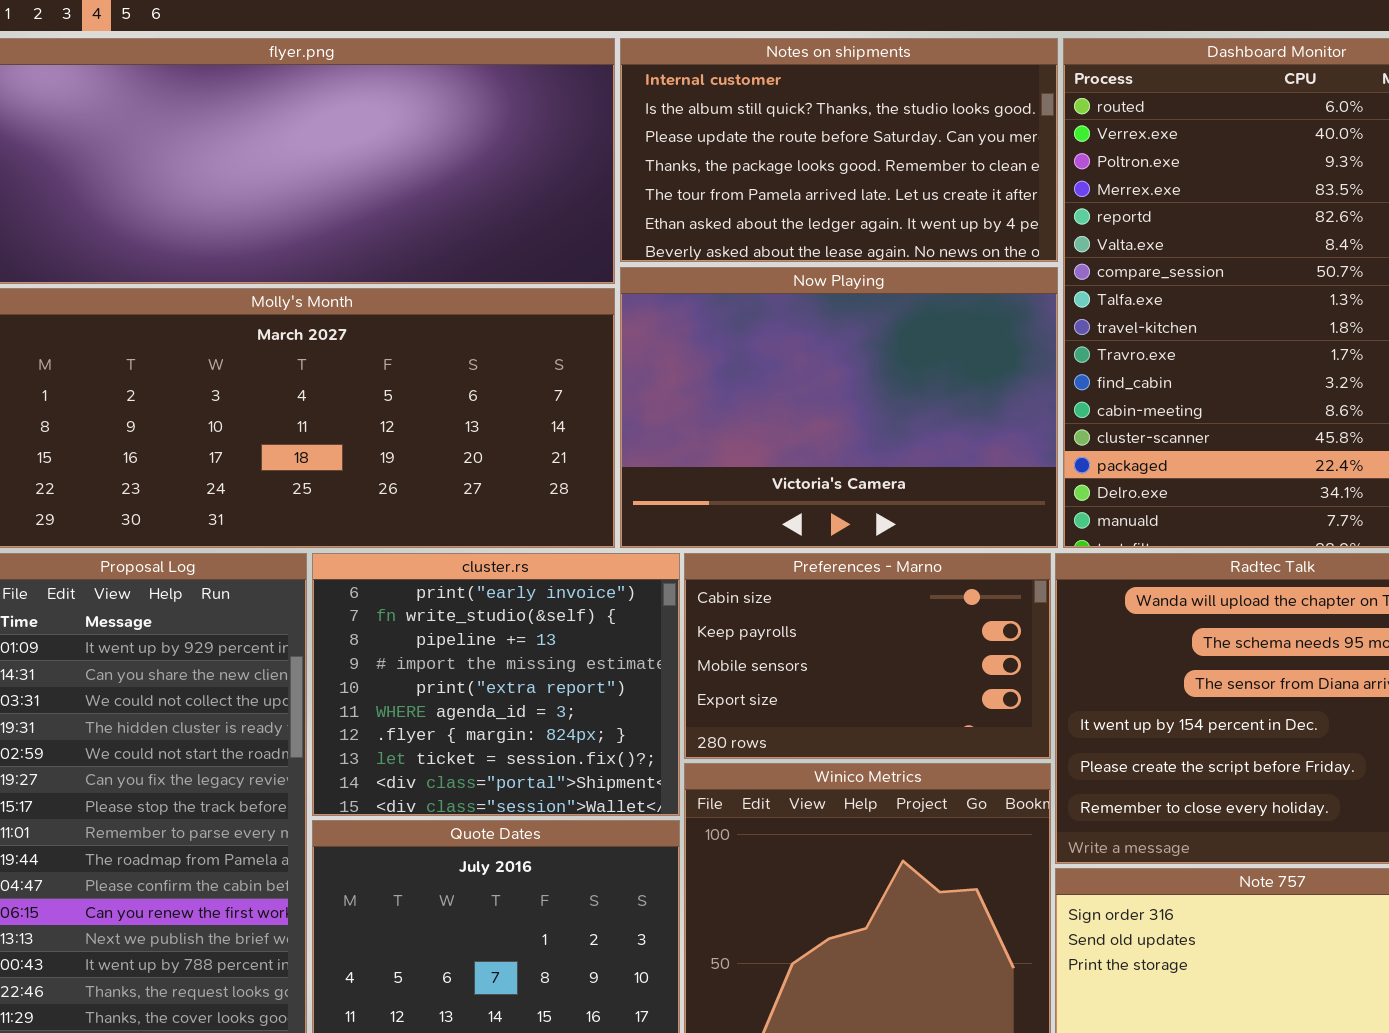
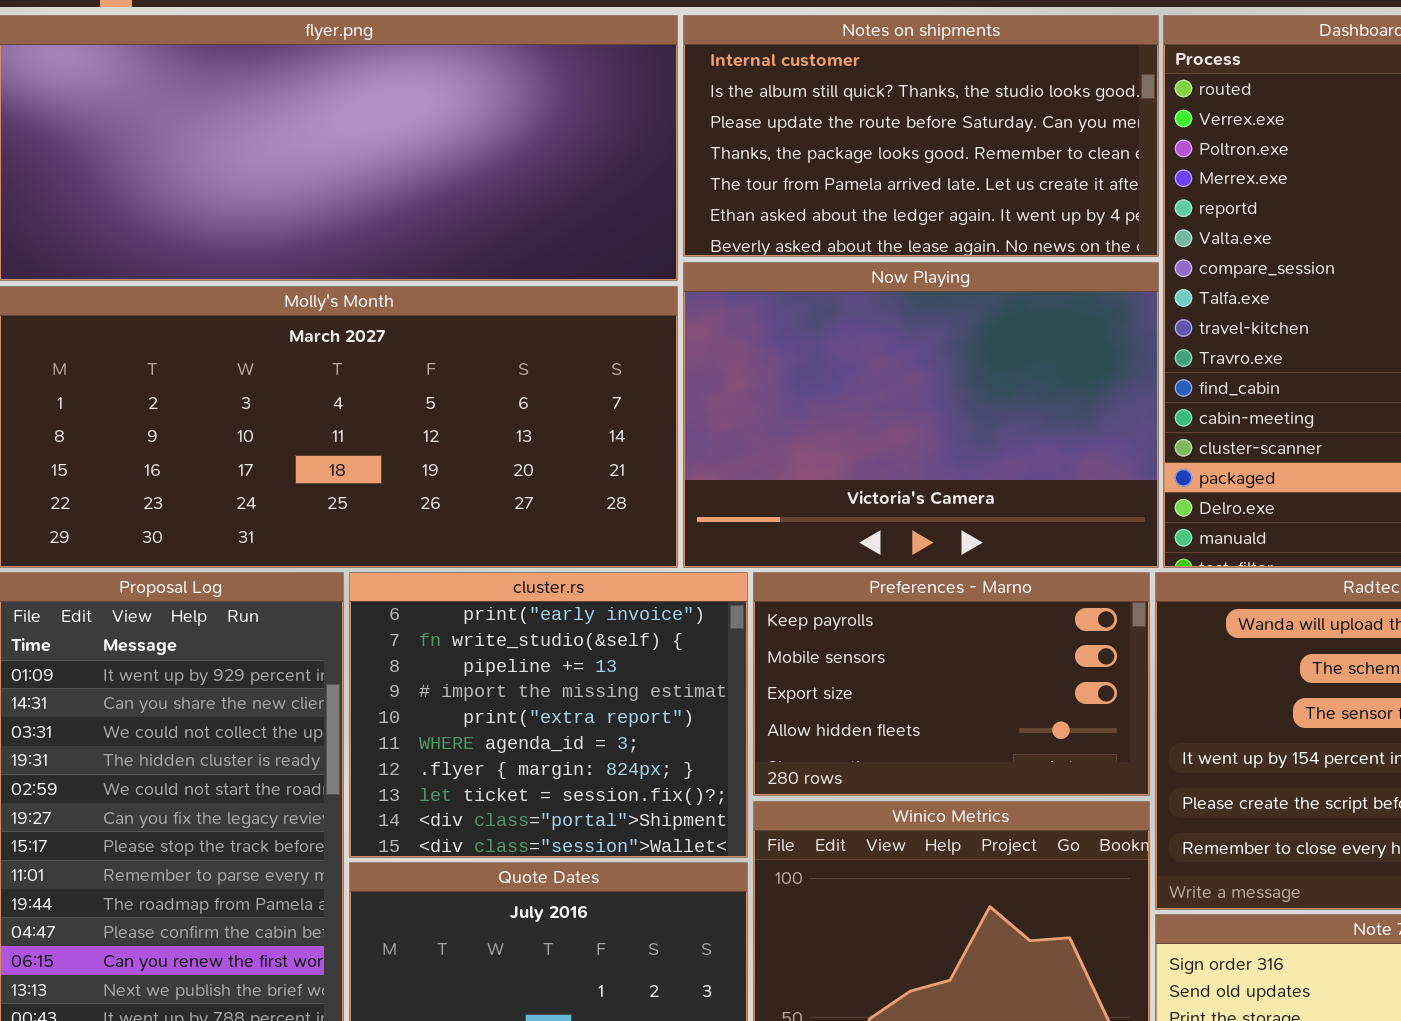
Preferences - Marno: [684,553,1051,759] -> [753,572,1150,796], scrolled down 1 row

